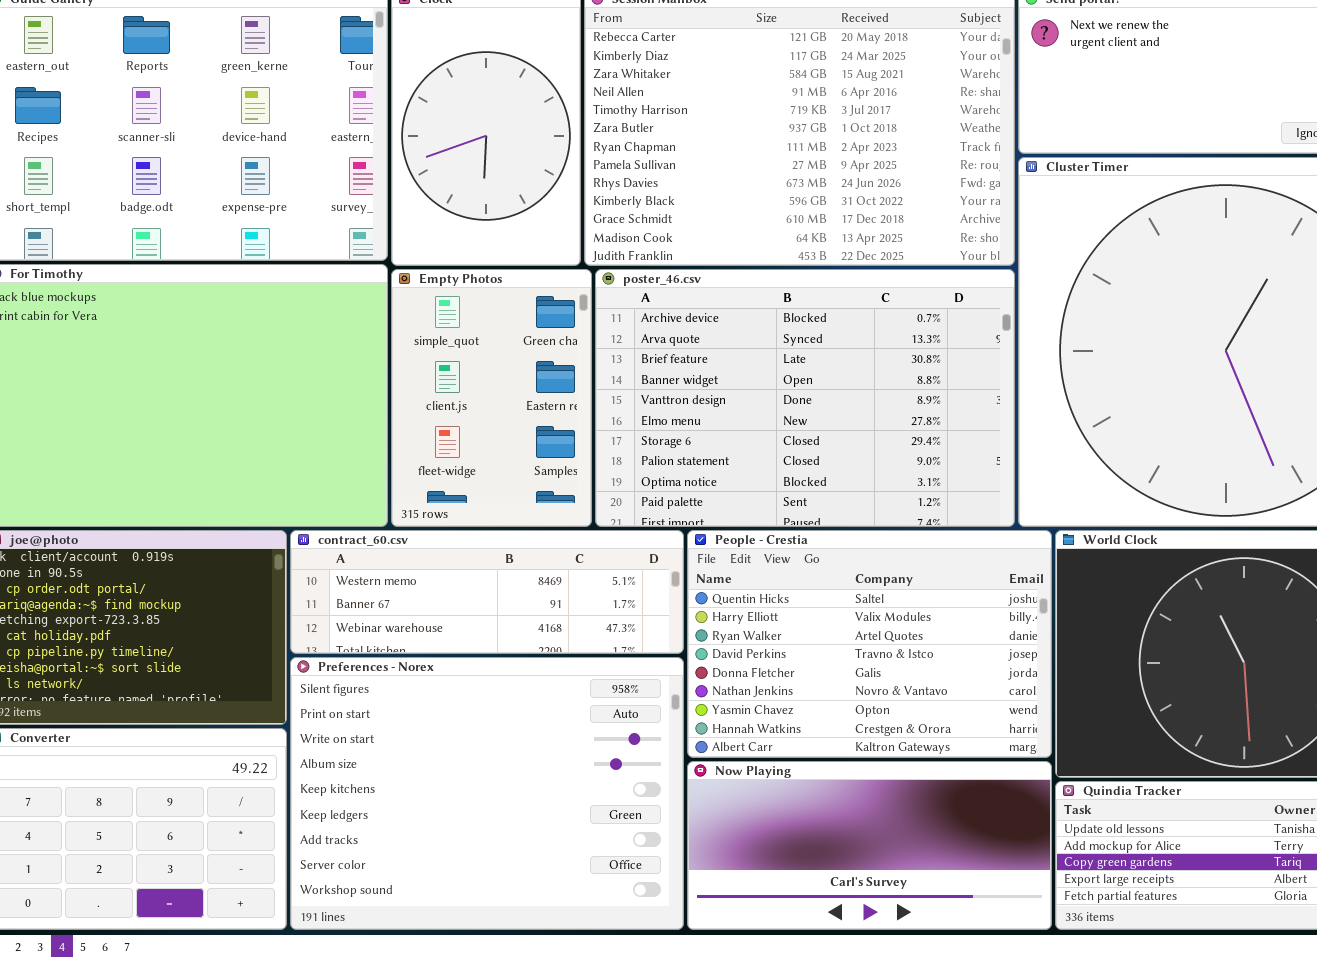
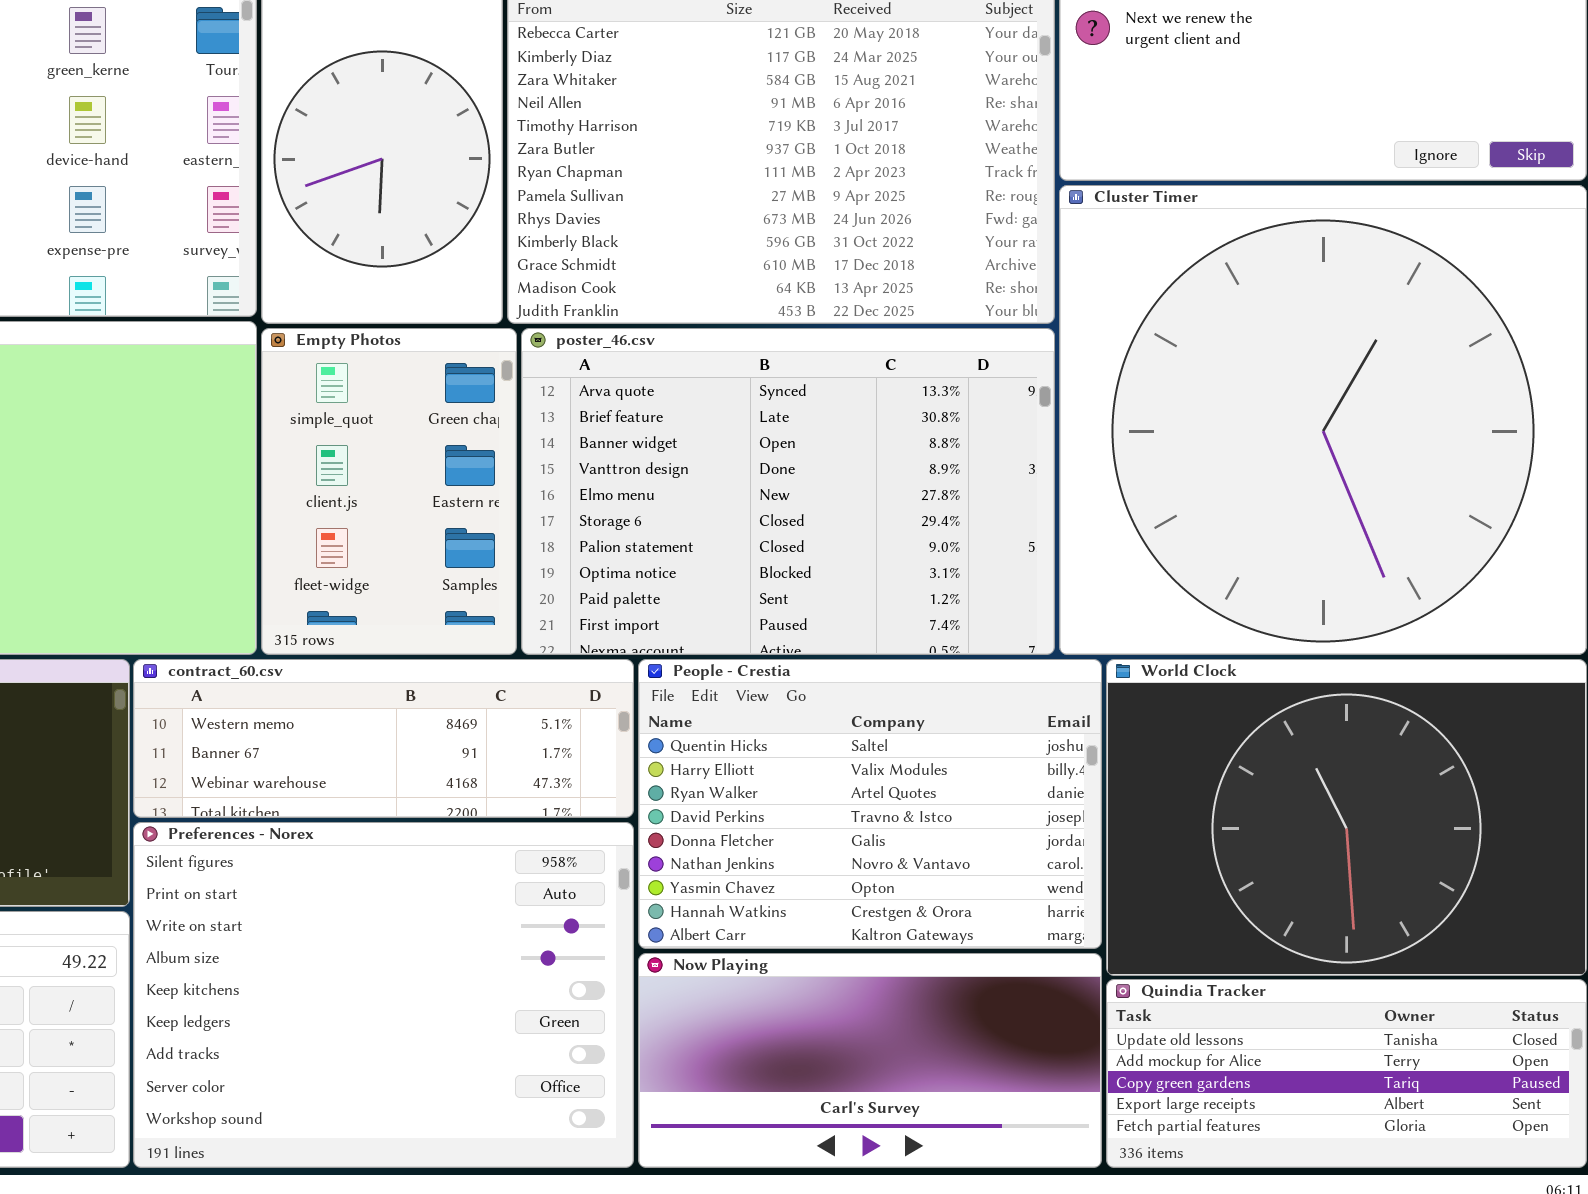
poster_46.csv: [595,269,1015,527] -> [521,328,1055,655], scrolled down 1 row

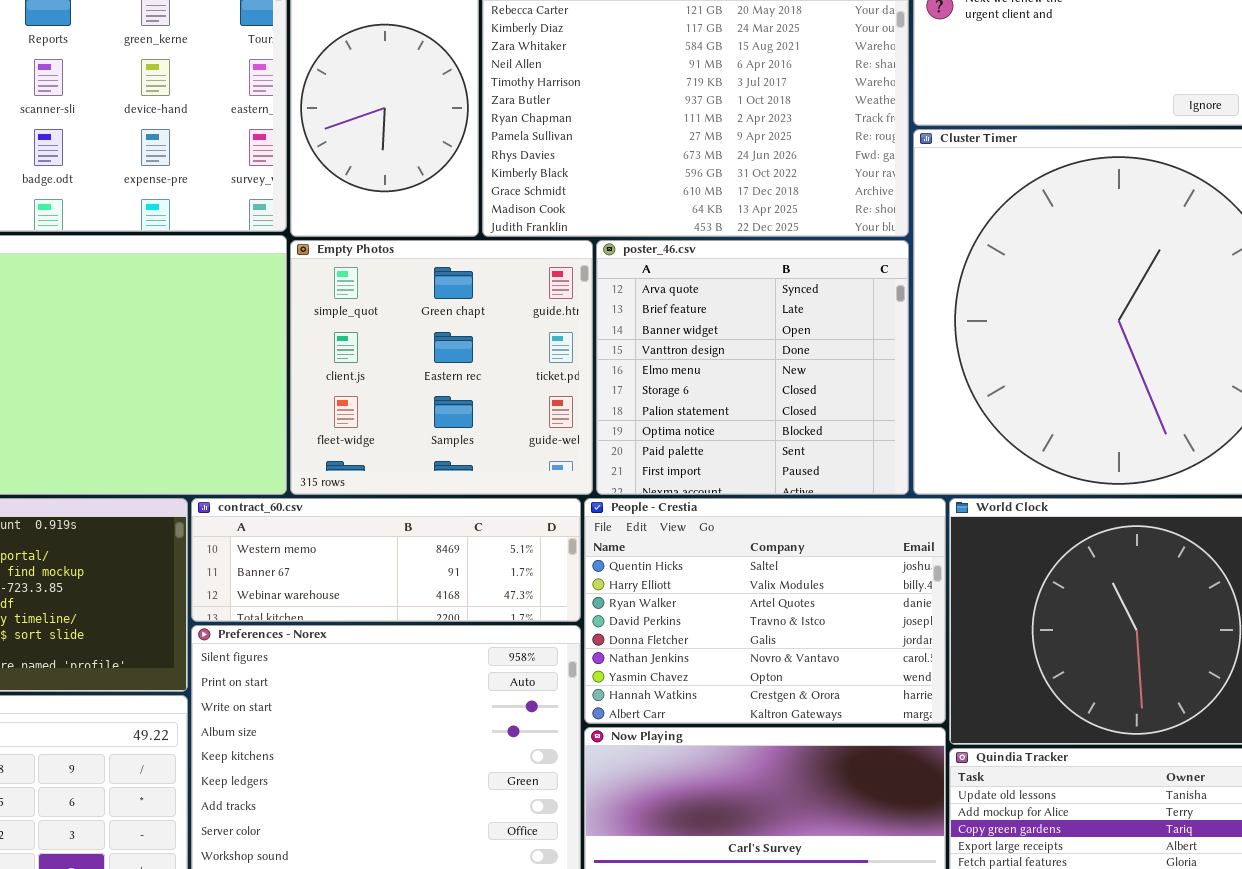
Empty Photos: [261,328,517,655] -> [290,240,593,495], resized
poster_46.csv: [521,328,1055,655] -> [596,240,909,495], resized

